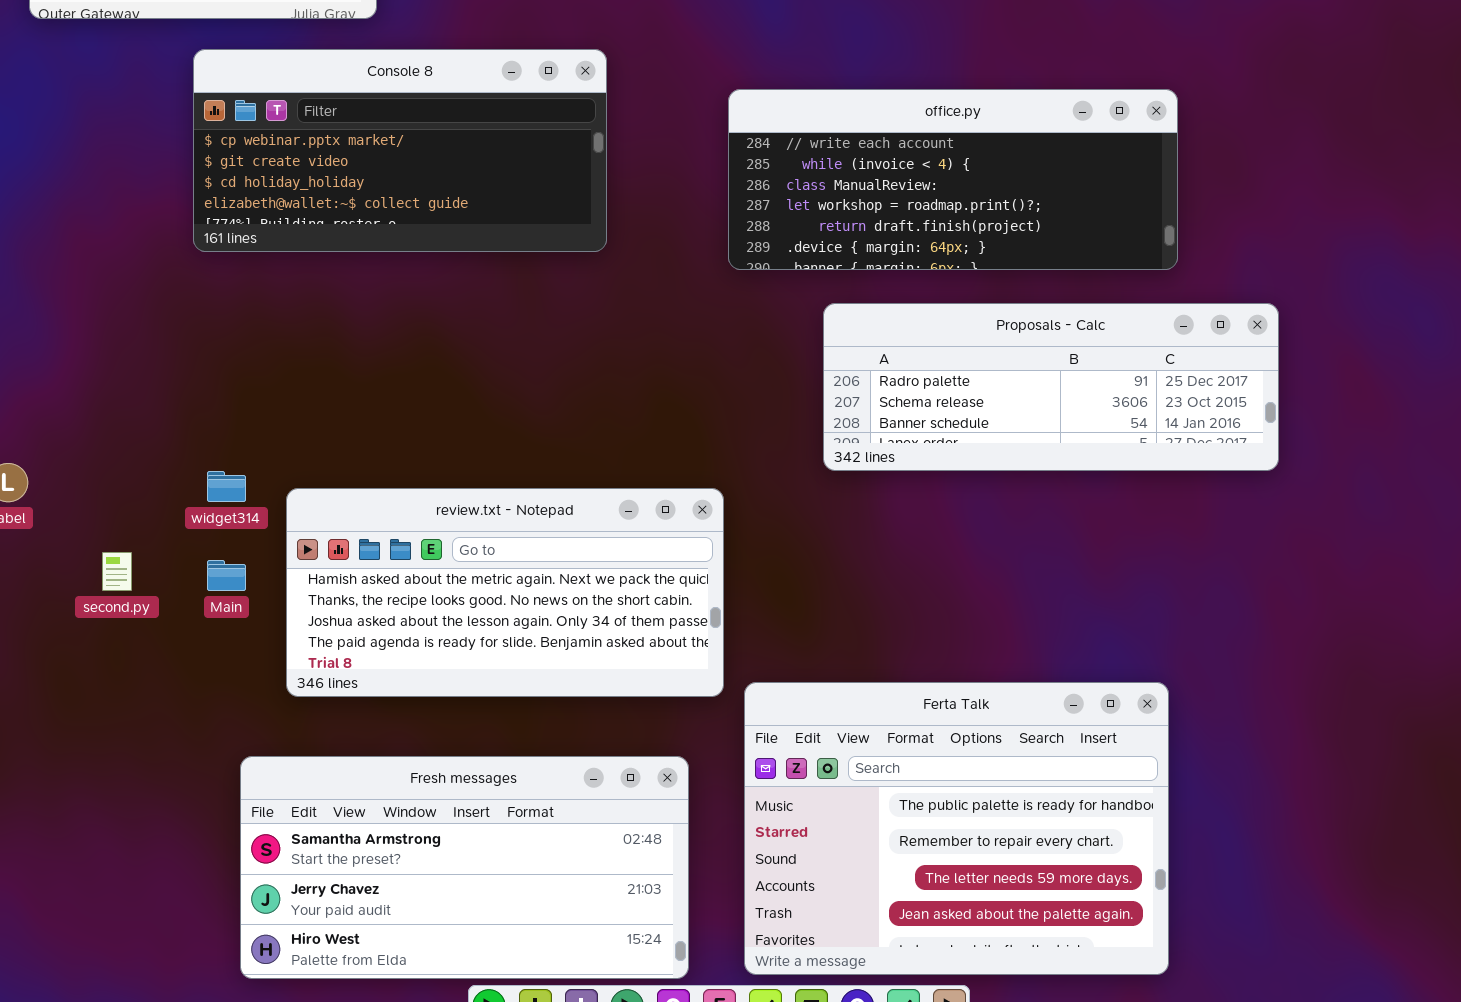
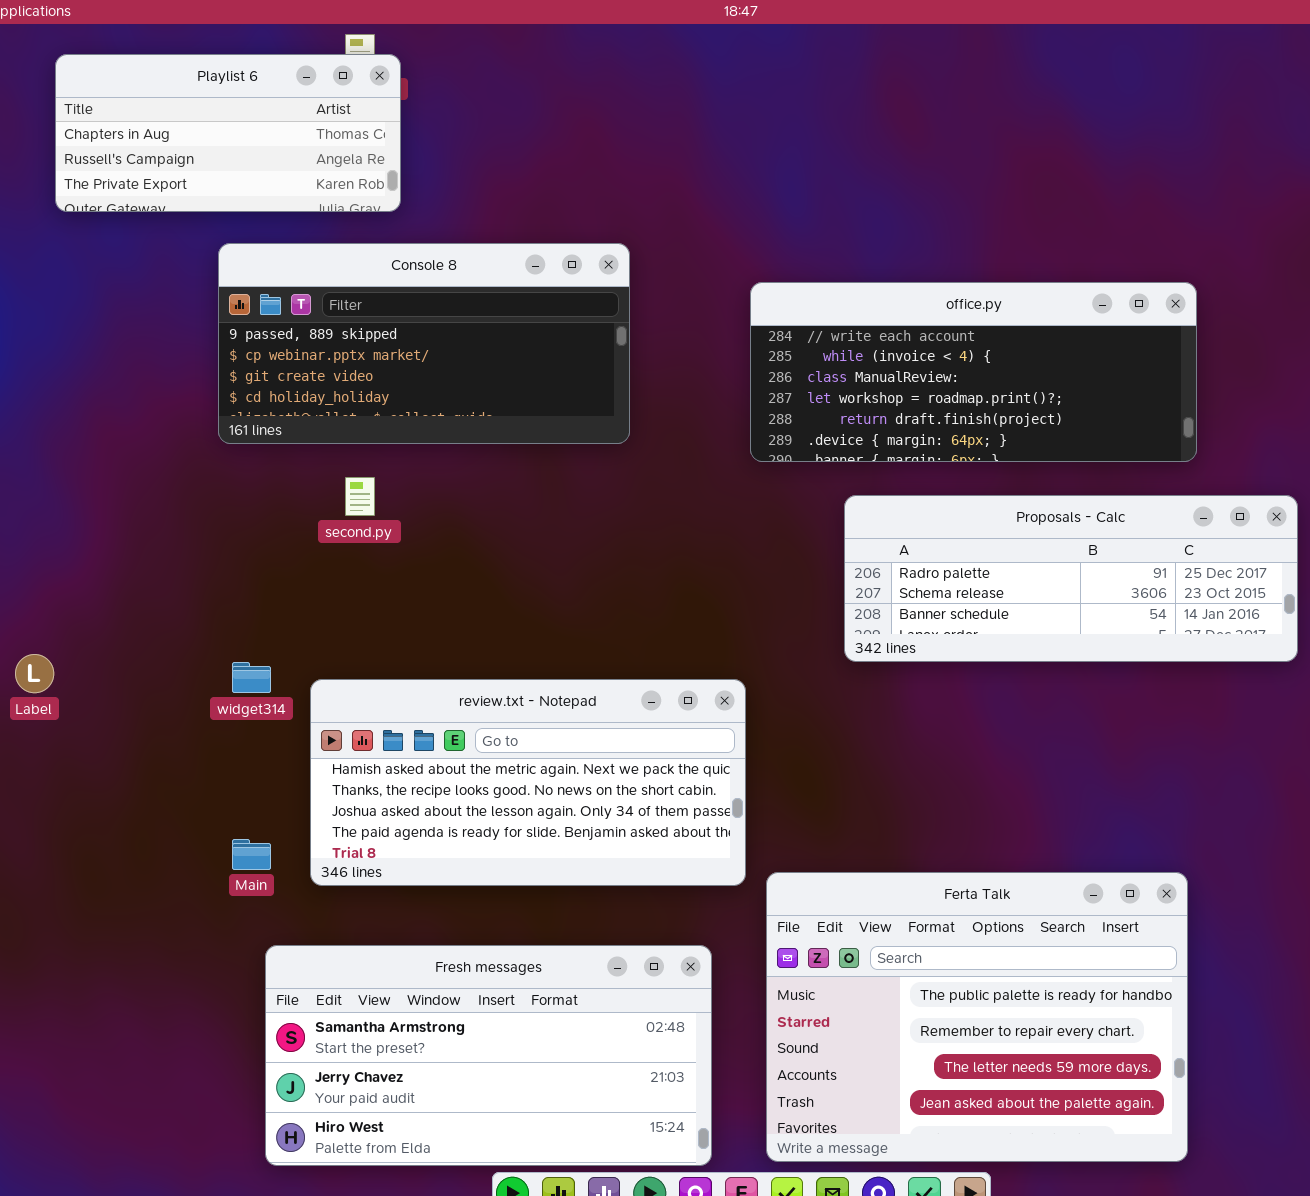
Console 8: [193,49,607,252] -> [218,243,630,444], scrolled up 1 row
second.py: [102,552,132,591] -> [345,477,375,516], moved
Main: [207,560,246,591] -> [232,839,271,870], moved

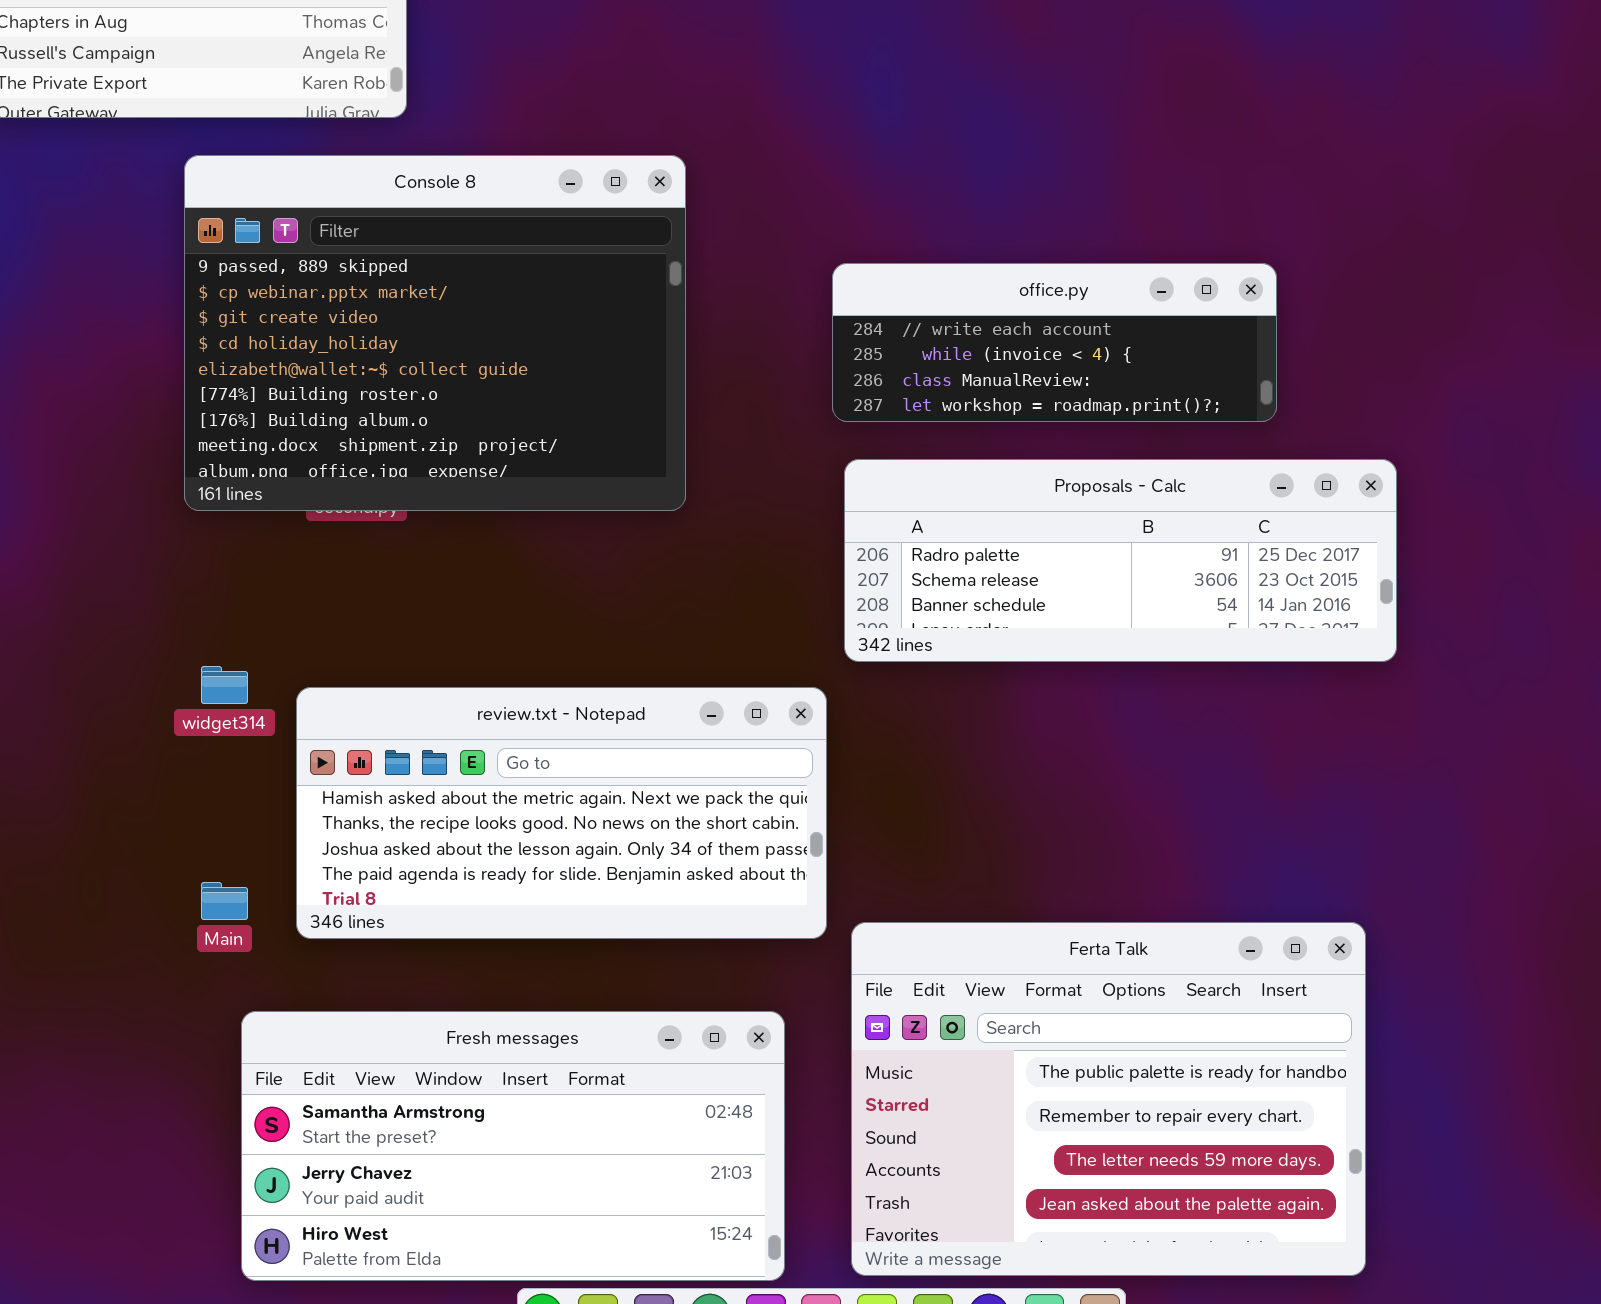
Console 8: [218,243,630,444] -> [184,155,686,511], resized
office.py: [750,282,1197,462] -> [832,263,1277,422], resized
Proposals - Calc: [844,495,1298,662] -> [844,459,1397,662], moved

